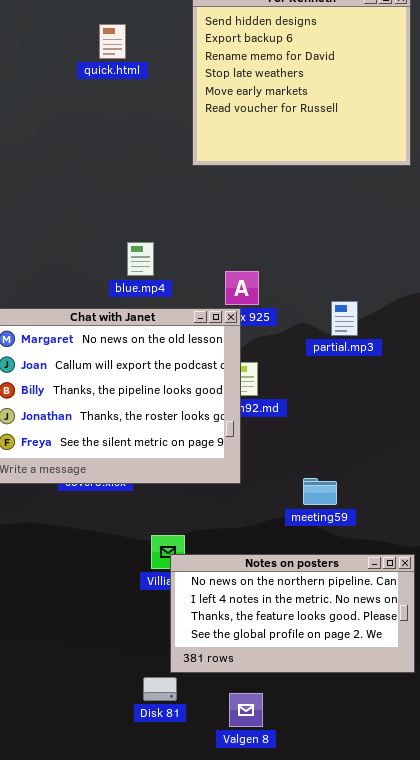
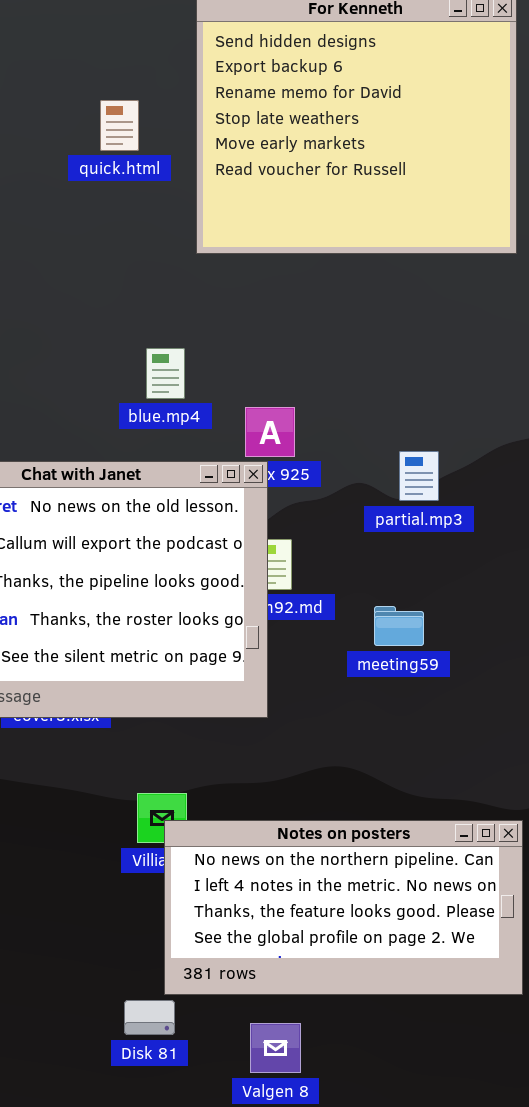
quick.html: [99,24,126,59] -> [100,100,139,151], moved
blue.mp4: [127,242,154,276] -> [146,348,185,399], moved
meeting59: [303,478,337,505] -> [374,606,424,646], moved

